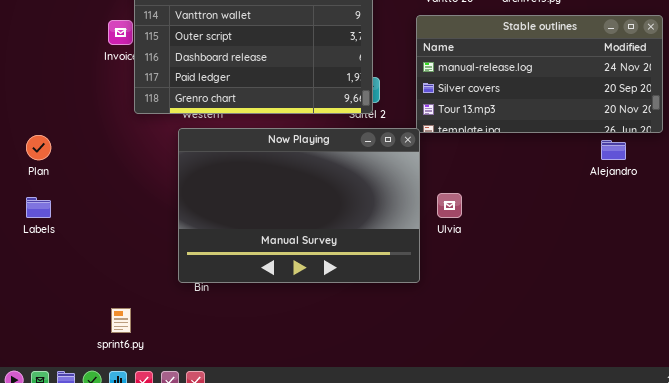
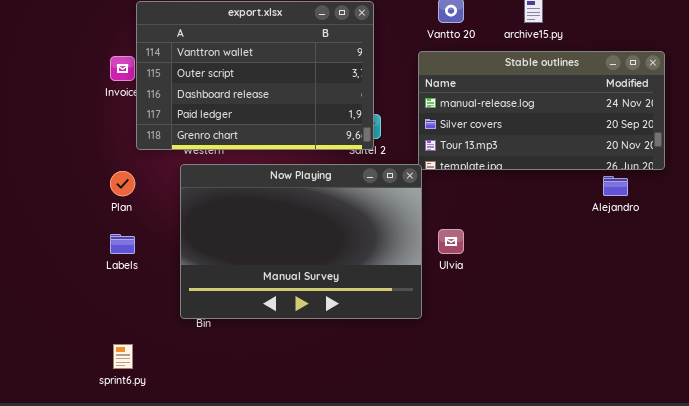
Plan: [26,135,51,160] -> [110,171,135,196], moved
Labels: [26,197,51,218] -> [110,234,135,254], moved

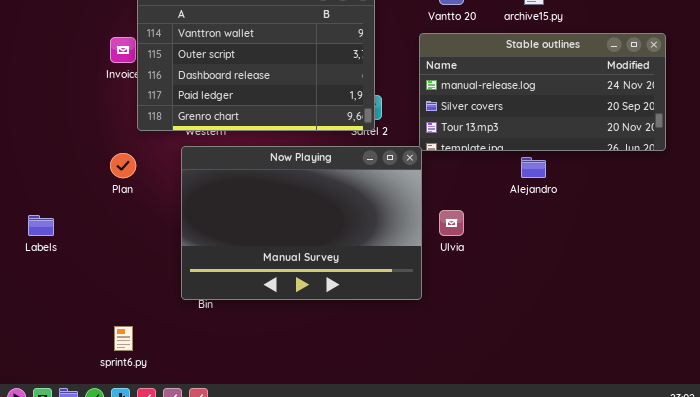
Alejandro: [603,176,628,196] -> [521,157,546,178], moved
Labels: [110,234,135,254] -> [28,215,54,236], moved

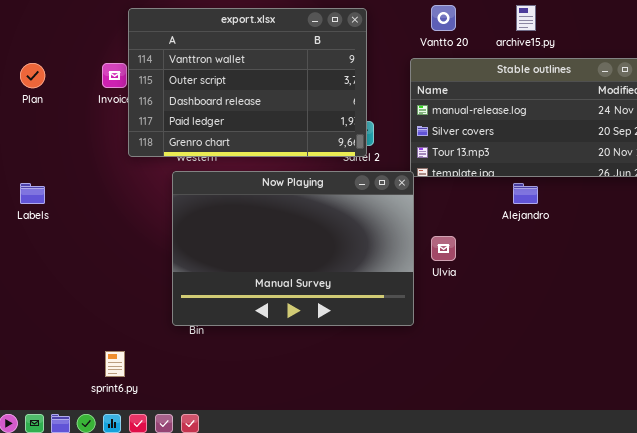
Plan: [110,153,136,178] -> [20,63,45,88], moved
Labels: [28,215,54,236] -> [20,183,45,204], moved

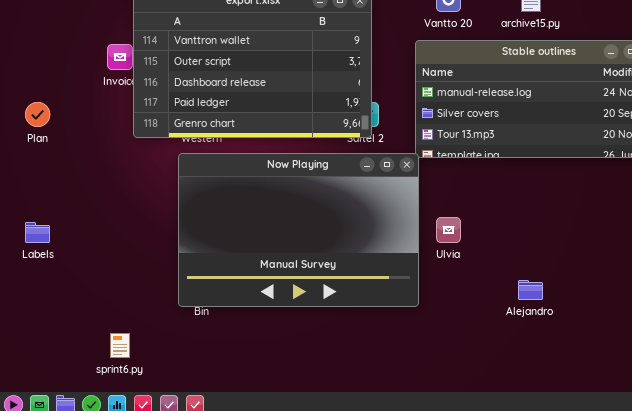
Plan: [20,63,45,88] -> [25,102,50,127], moved
Labels: [20,183,45,204] -> [25,222,50,243], moved
Alejandro: [513,183,538,204] -> [518,280,543,300], moved

